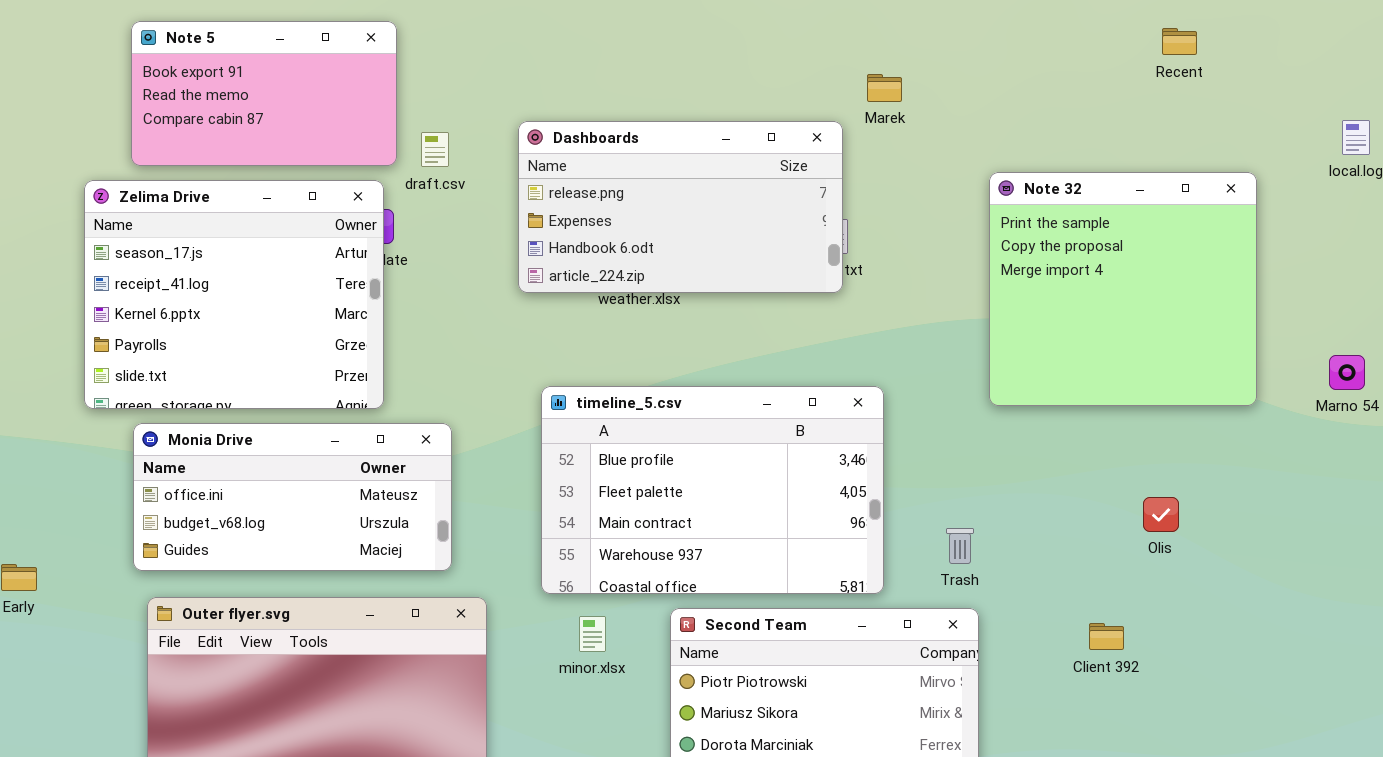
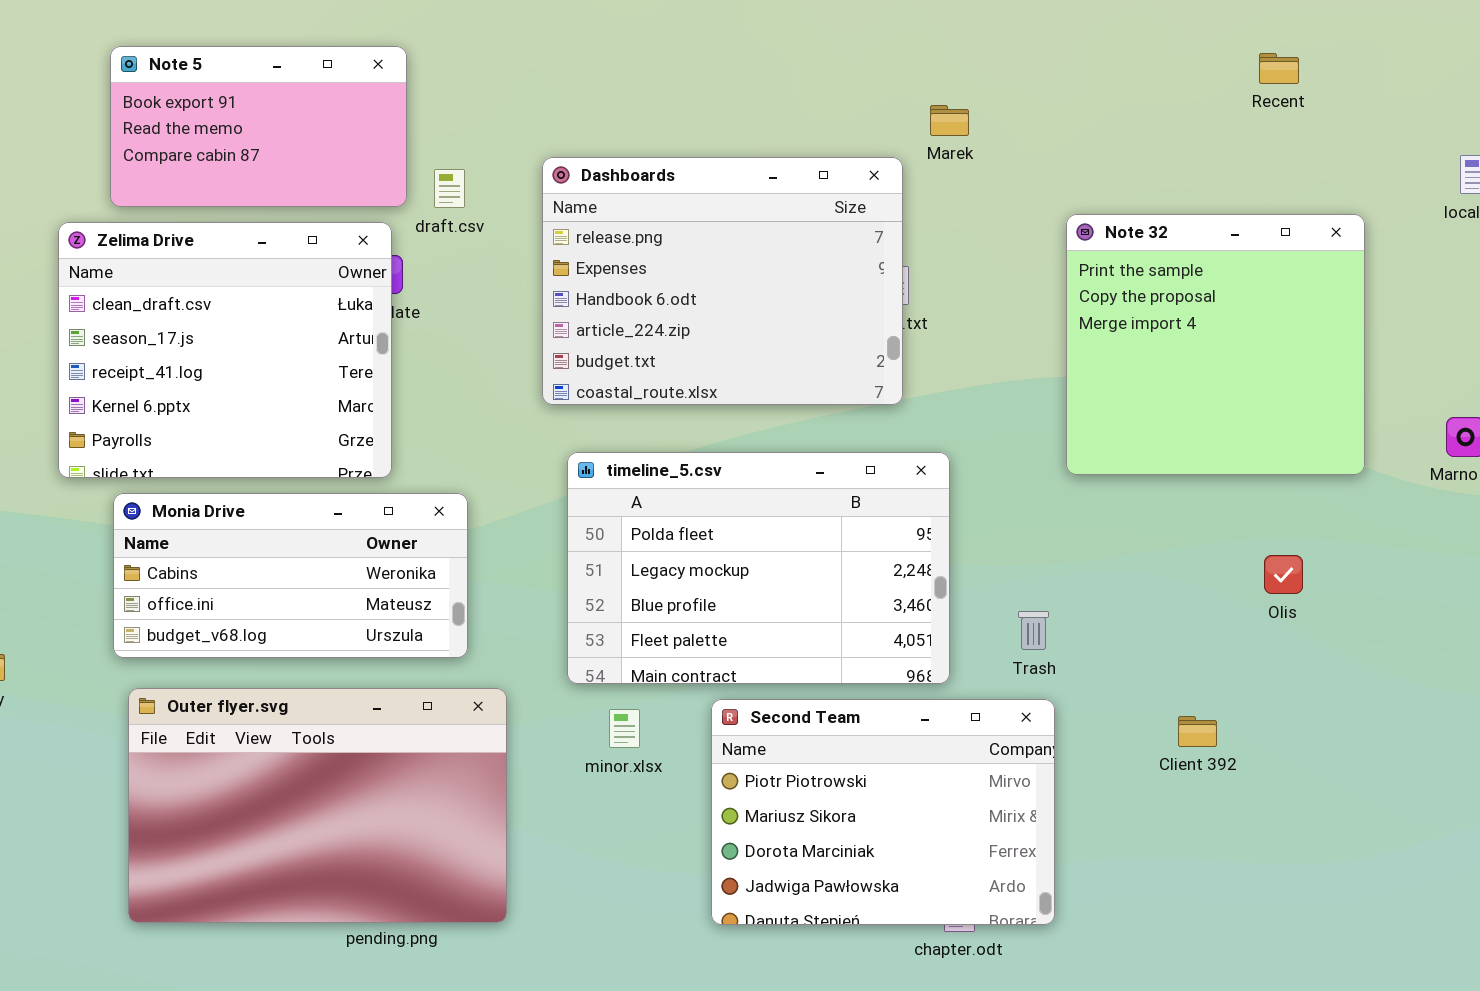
Dashboards: [518,121,843,293] -> [542,157,903,405], resized
Zelima Drive: [84,180,384,409] -> [58,222,392,478], scrolled up 1 row
timeline_5.csv: [541,386,884,594] -> [567,452,950,684], scrolled up 2 rows
Monia Drive: [133,423,452,571] -> [113,493,468,658], scrolled up 1 row
Olis: [1143,497,1179,532] -> [1264,555,1303,594], moved

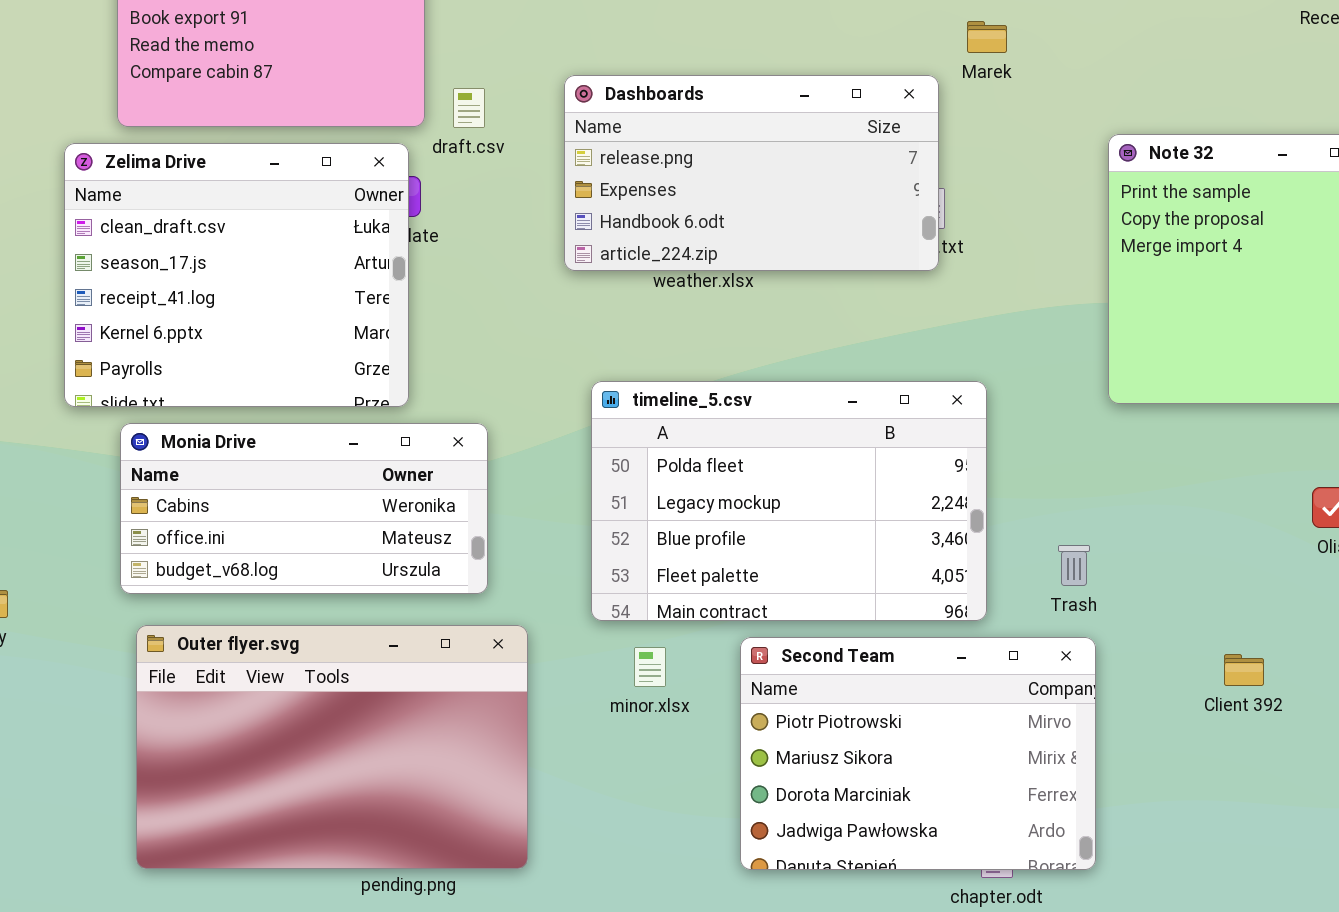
Dashboards: [542,157,903,405] -> [564,75,939,271], resized

